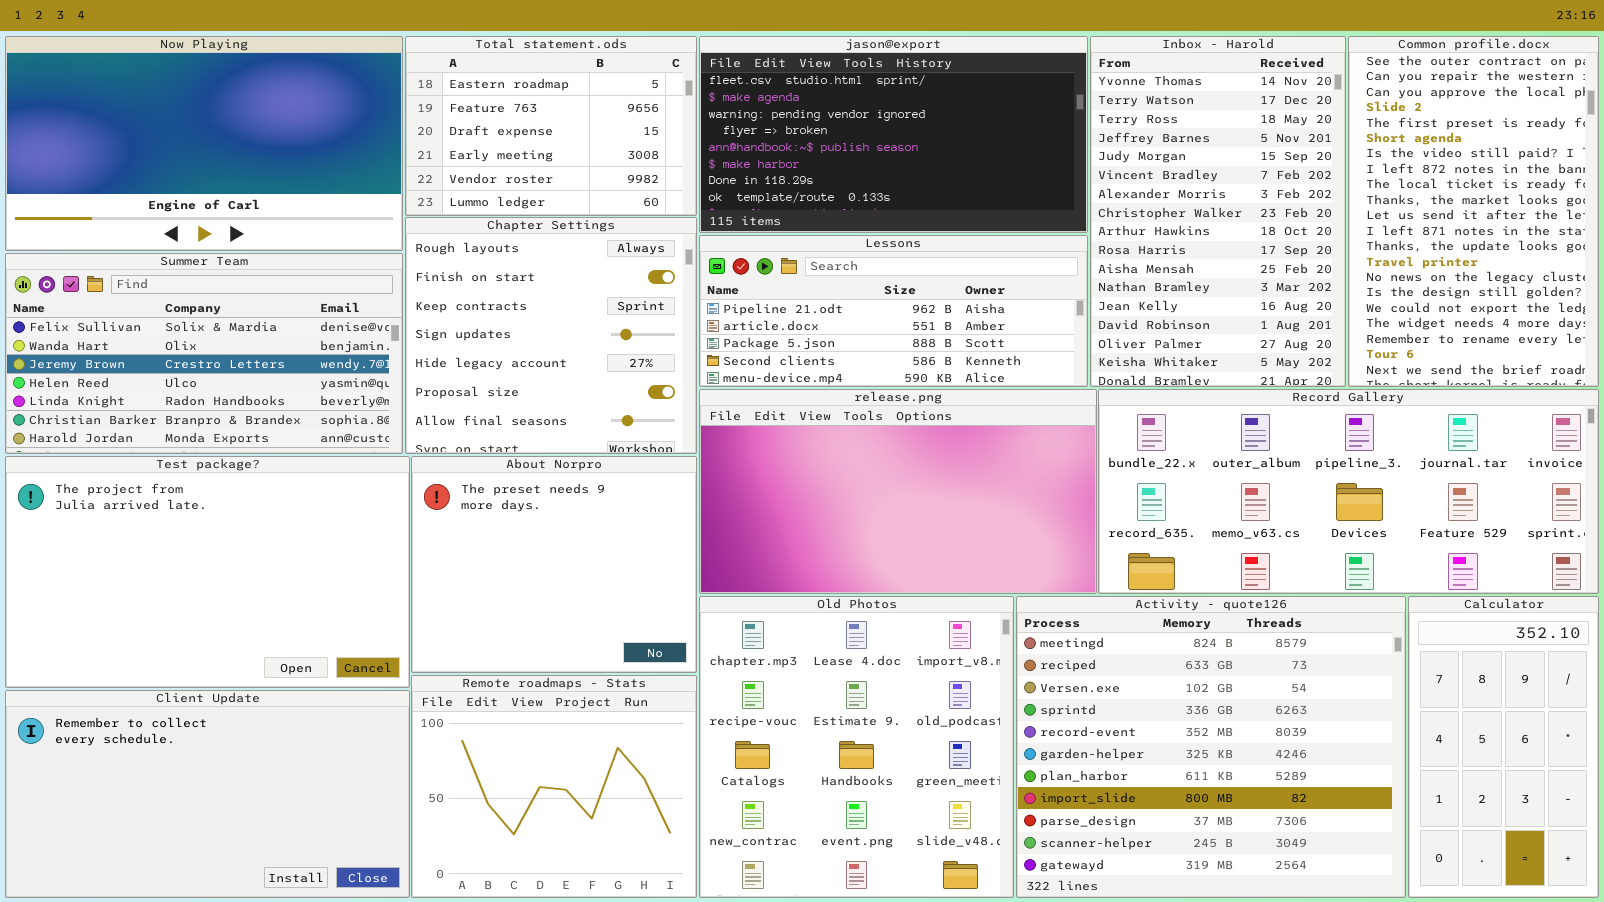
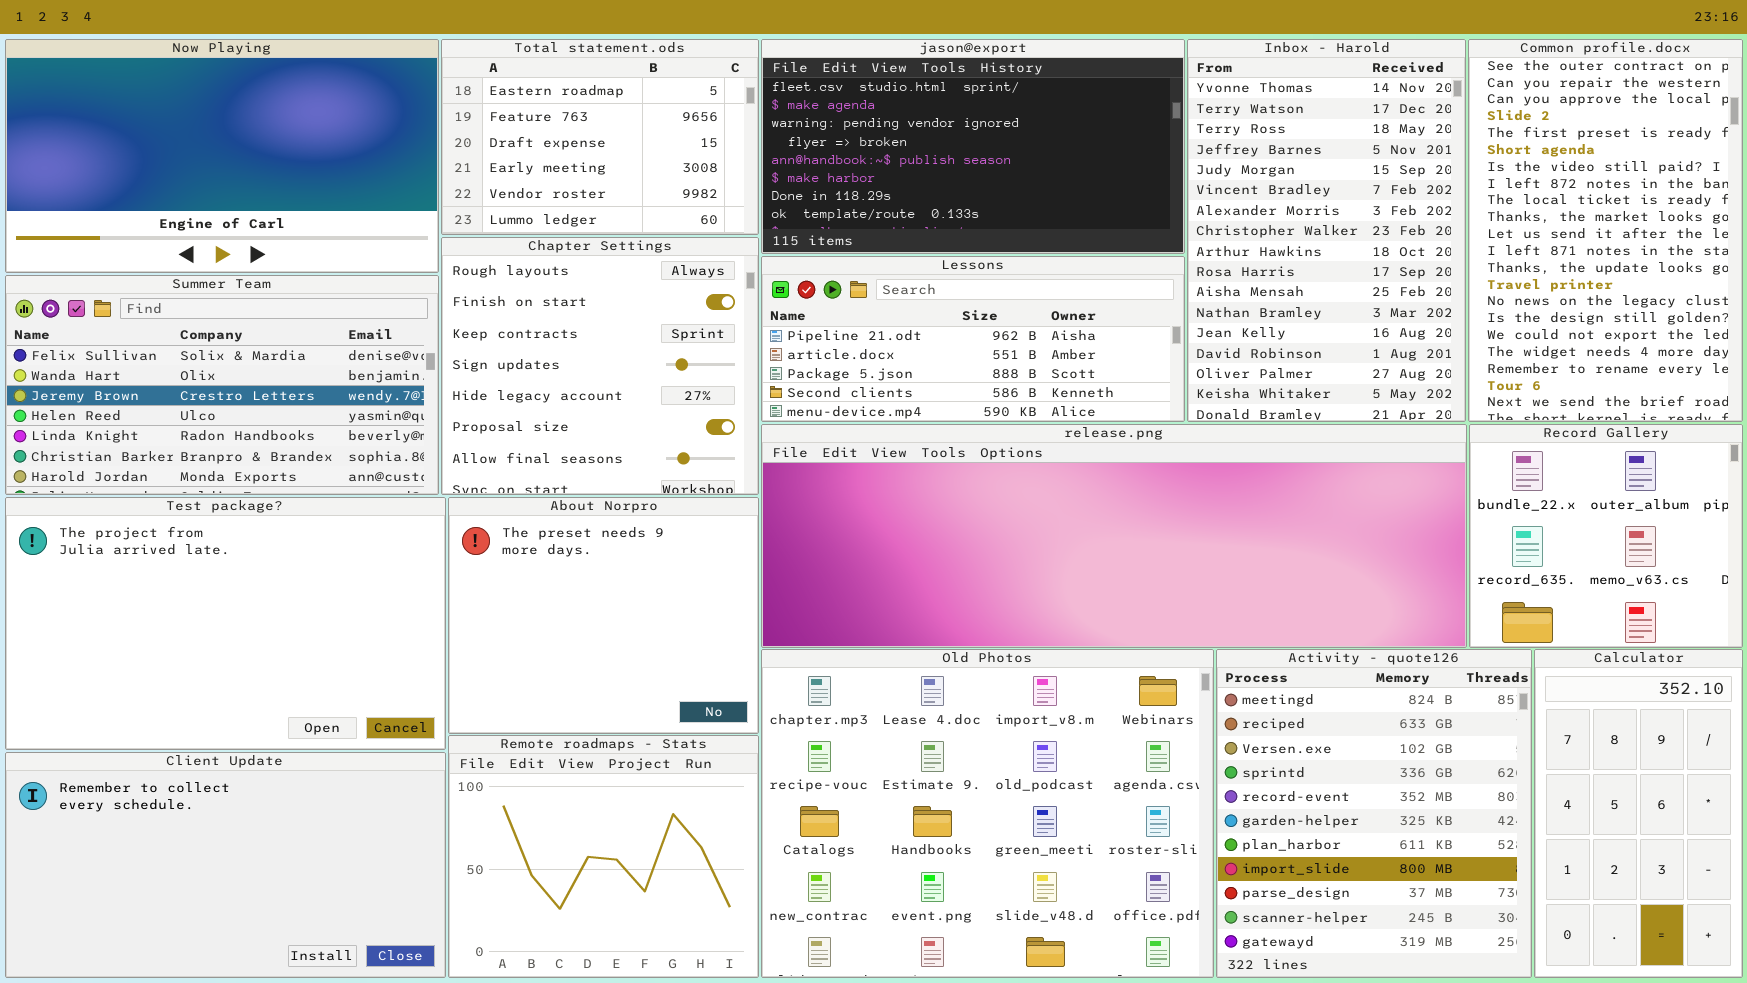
release.png: [699,389,1097,594] -> [761,424,1467,648], resized
Record Gallery: [1098,389,1599,594] -> [1469,424,1743,648], resized
Old Photos: [699,596,1014,898] -> [761,649,1214,978], resized
Activity - quote126: [1016,596,1406,898] -> [1216,649,1532,978], resized

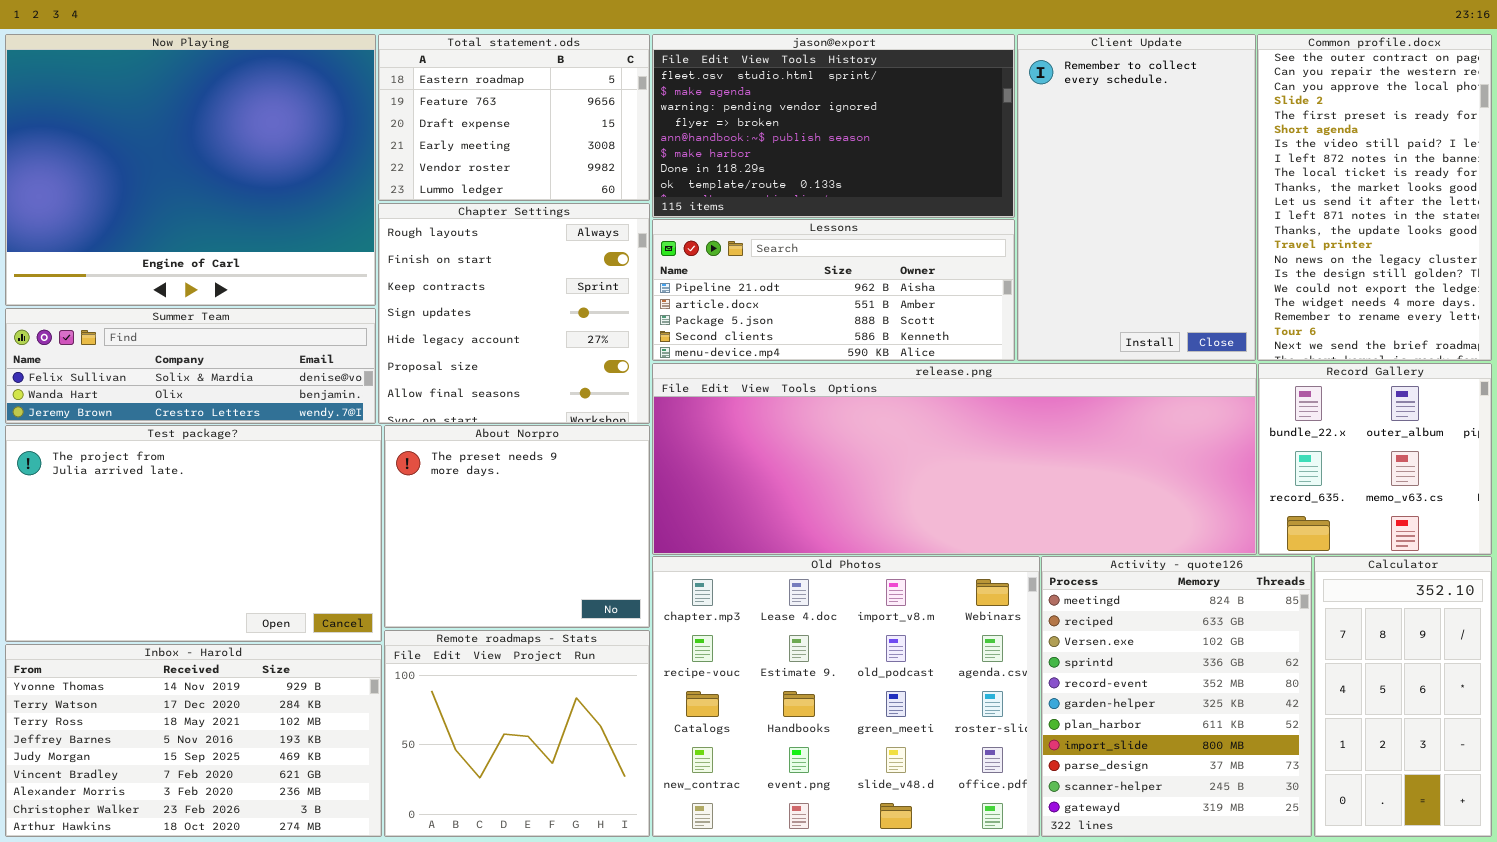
Now Playing: [5,39,439,273] -> [5,34,376,306], resized
Inbox - Harold: [1187,39,1466,422] -> [5,644,382,837], moved, resized
Summer Team: [5,275,439,495] -> [5,308,376,424], resized
Client Update: [5,752,446,978] -> [1017,34,1256,361], moved, resized

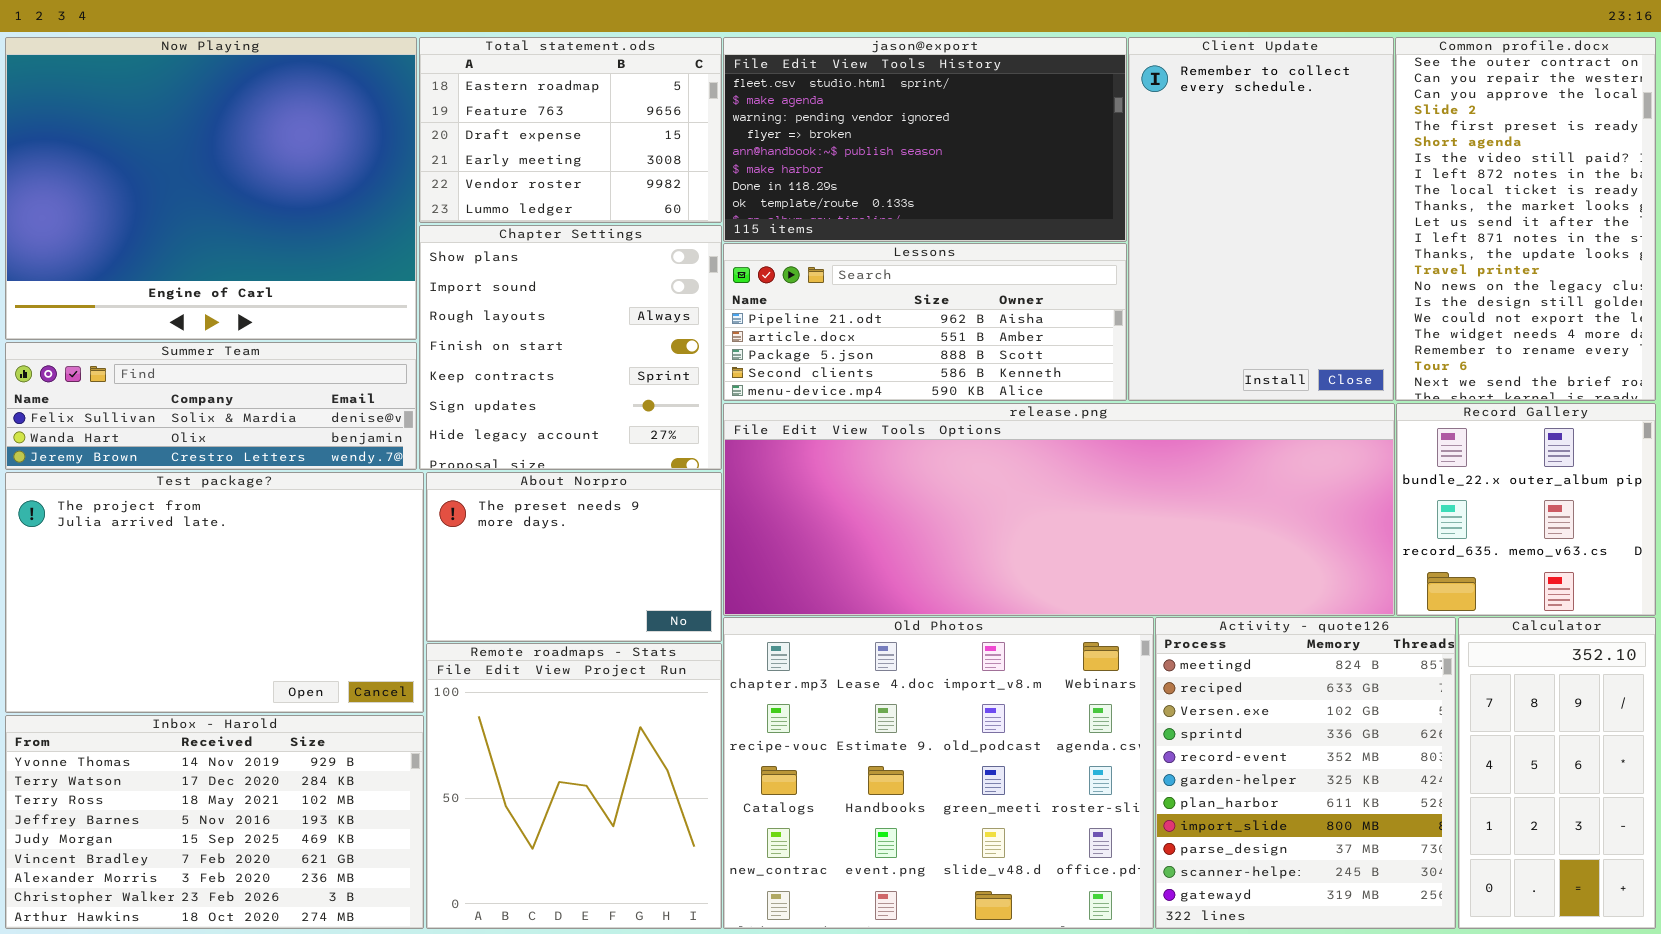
Chapter Settings: [378,203,650,424] -> [419,225,722,470], scrolled up 2 rows
About Norpro: [384,425,650,628] -> [426,472,722,642], resized
Remote roadmaps - Stats: [384,630,650,837] -> [426,643,722,929], resized

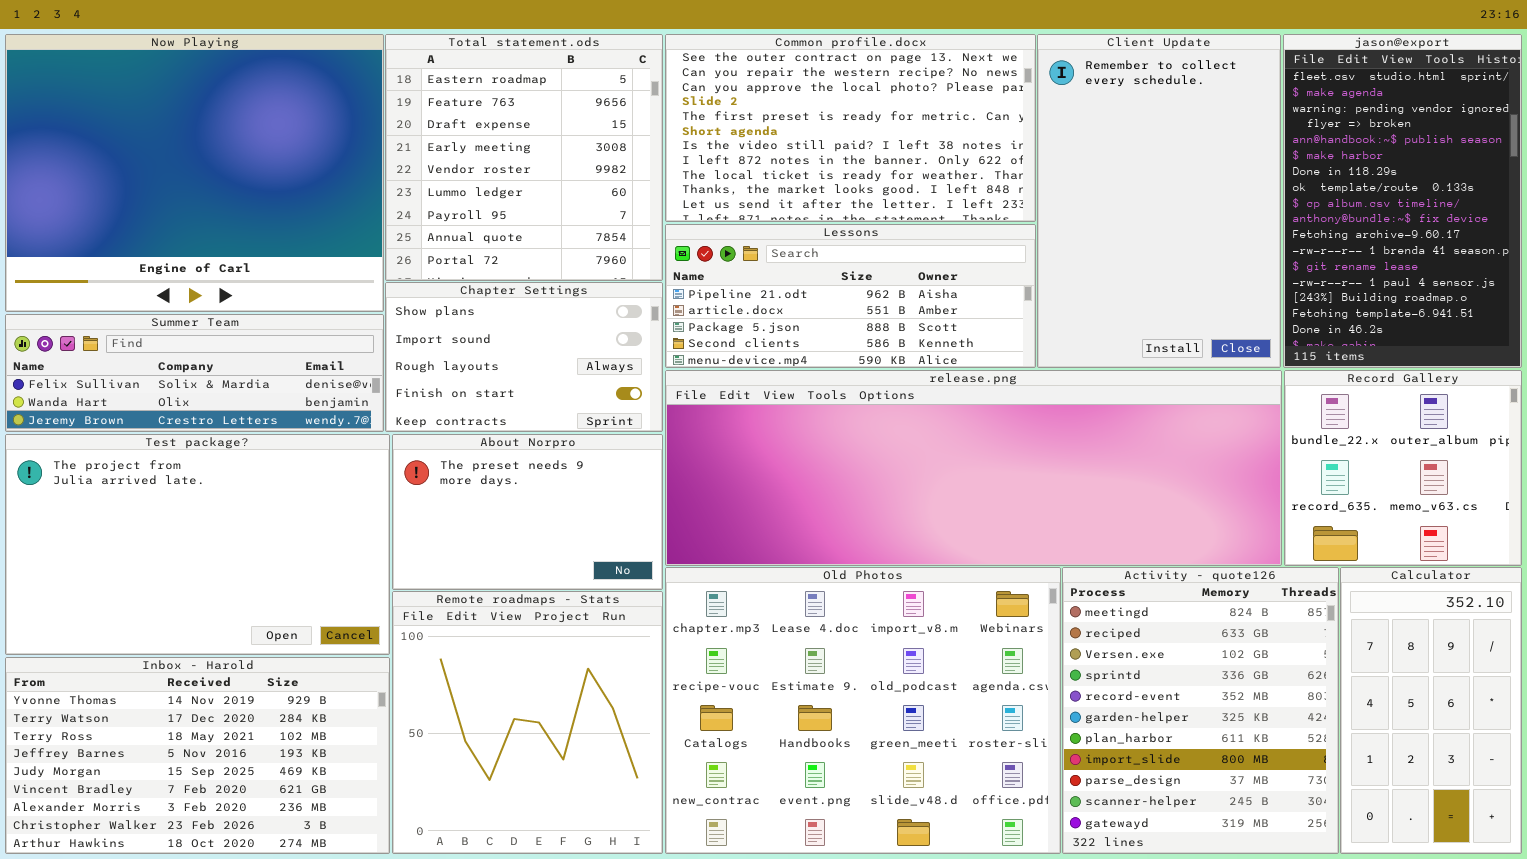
Total statement.ods: [419,37,722,223] -> [385,34,663,281], resized
jason@export: [723,37,1127,242] -> [1283,34,1522,368], moved, resized
Common profile.docx: [1395,37,1656,401] -> [665,34,1036,222], moved, resized
Chapter Settings: [419,225,722,470] -> [385,282,663,432], resized

